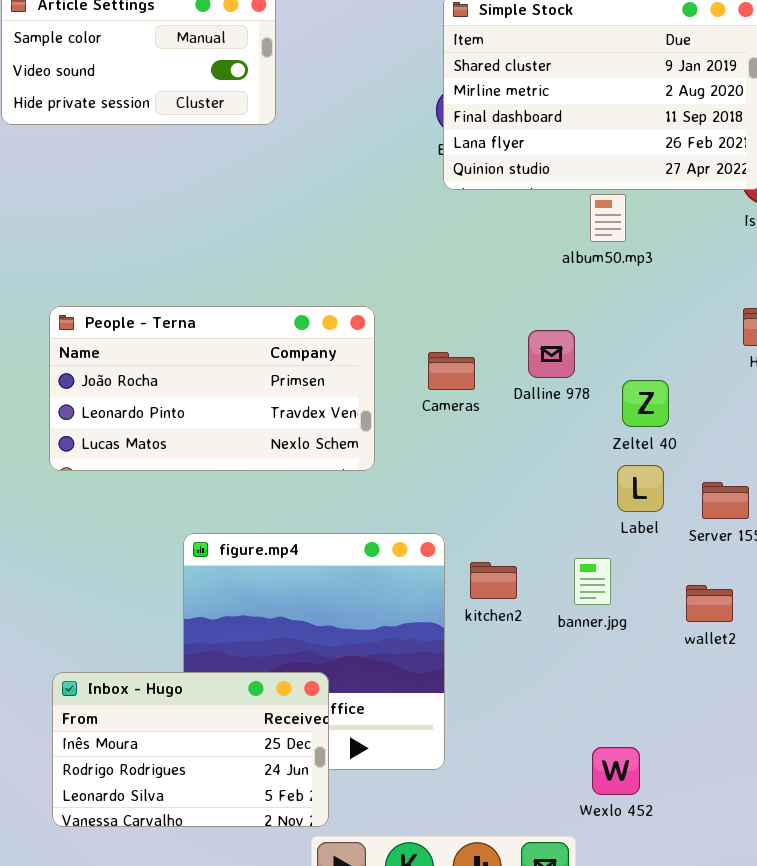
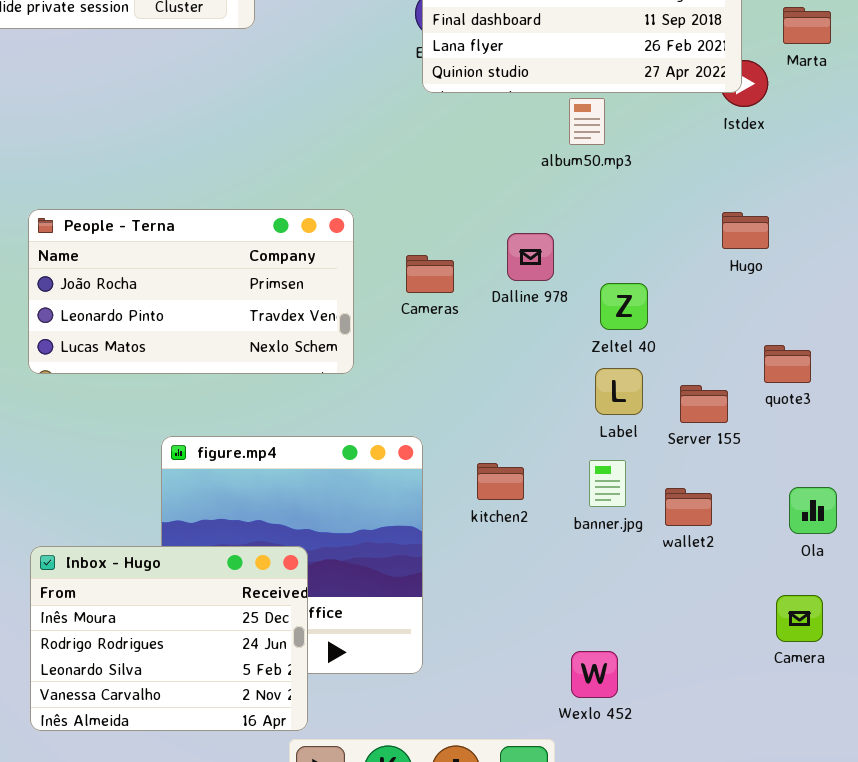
banner.jpg: [574,558,611,605] -> [589,460,626,507], moved
kitchen2: [470,562,517,599] -> [477,463,524,500], moved
Inbox - Hugo: [52,672,329,827] -> [30,546,308,731], resized

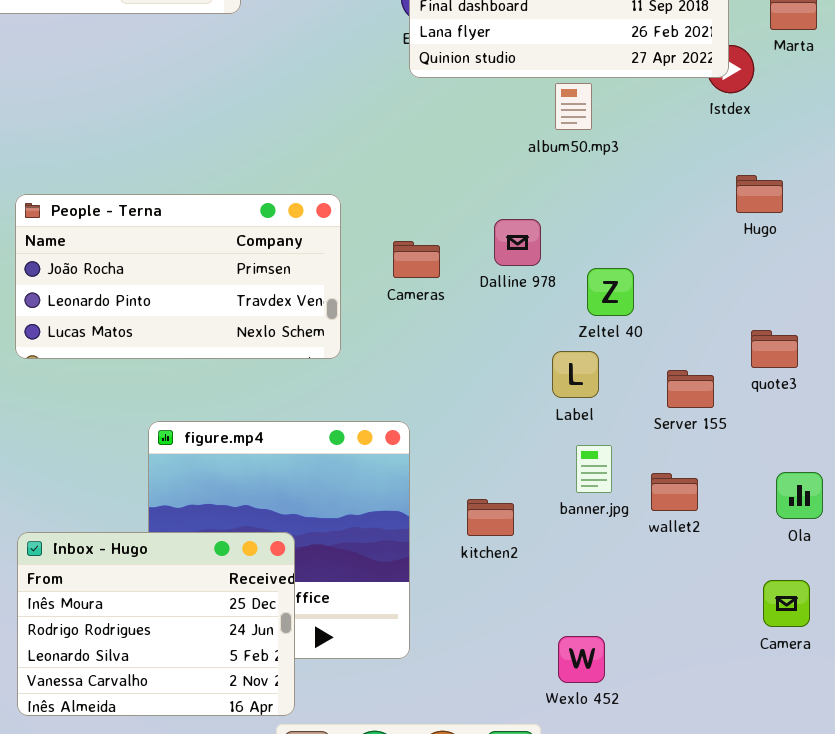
Hugo: [722,212,769,249] -> [736,175,783,213], moved
Label: [595,368,643,415] -> [552,351,599,398], moved
kitchen2: [477,463,524,500] -> [467,499,514,536], moved

